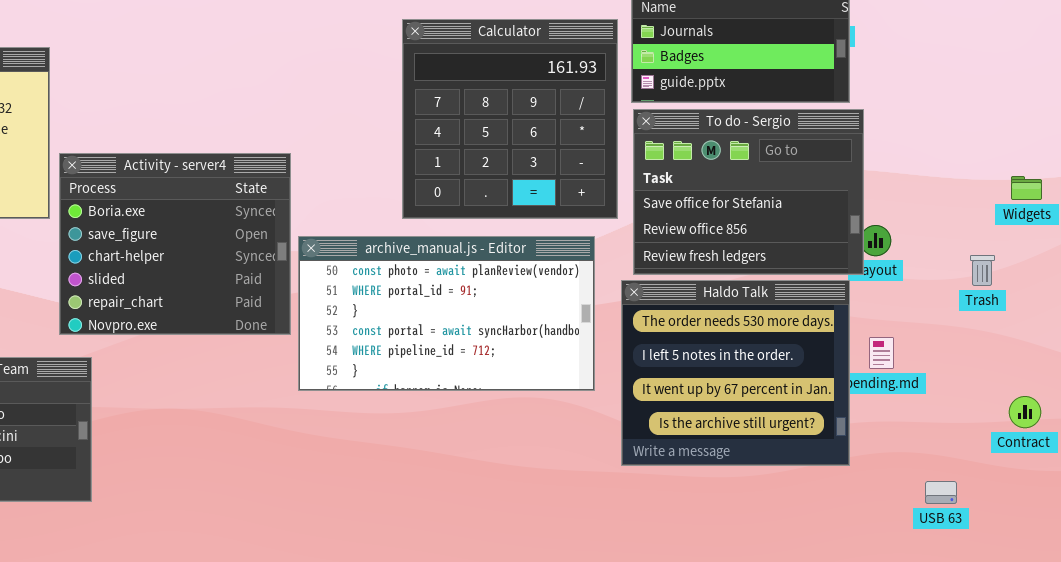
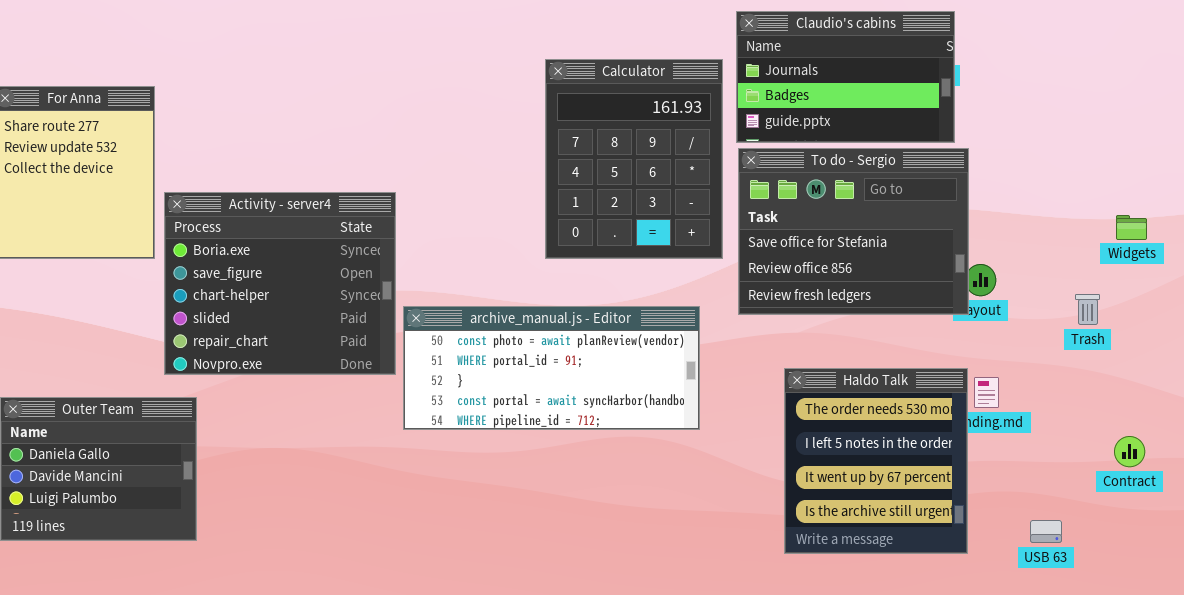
Calculator: [402,19,618,219] -> [545,59,723,259], resized
archive_manual.js - Editor: [298,236,595,391] -> [403,306,700,430], resized
Haldo Talk: [621,280,850,466] -> [784,368,968,554], moved, resized

